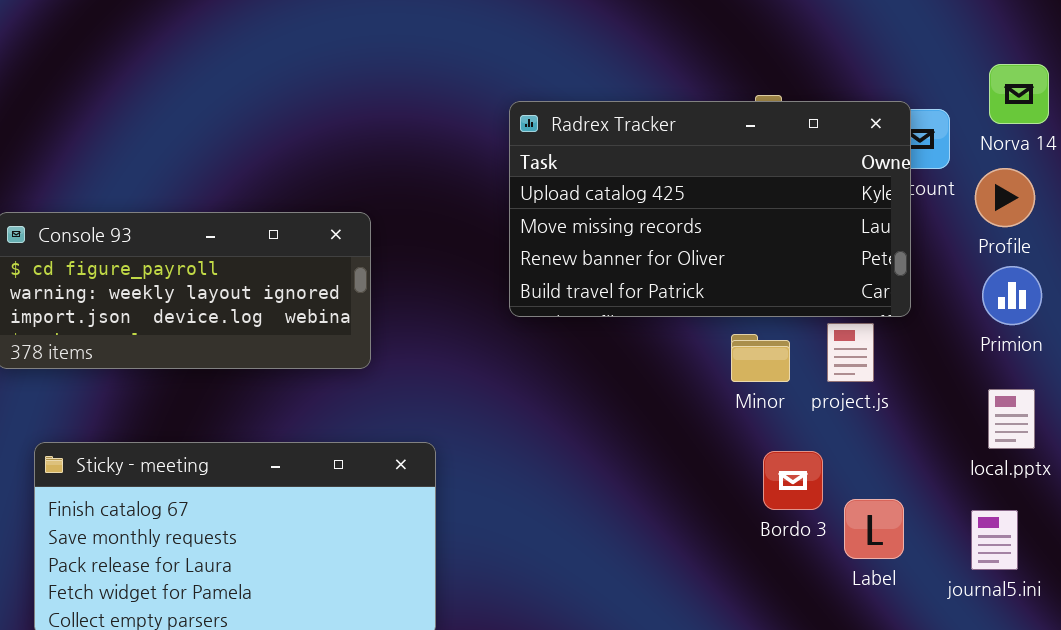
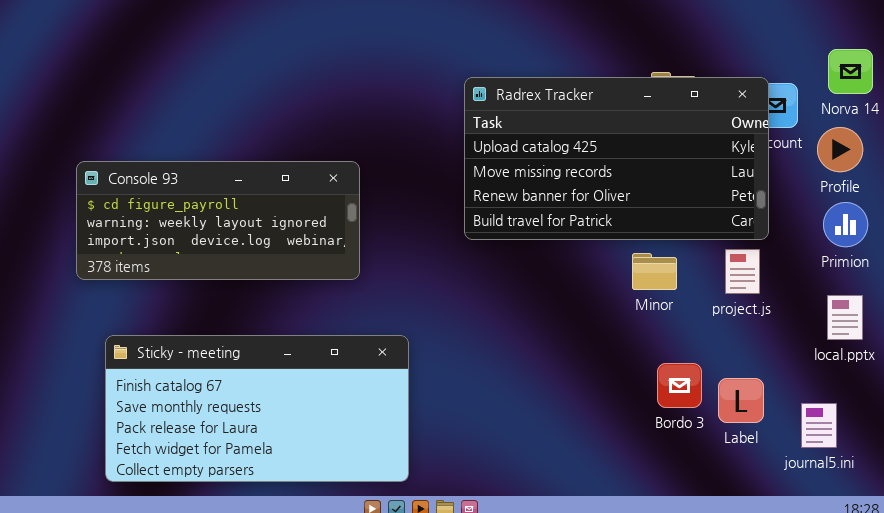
project.js: [827,323,874,382] -> [725,249,760,294], moved
Bordo 3: [763,451,823,510] -> [657,363,702,408], moved
journal5.ini: [971,510,1018,570] -> [801,403,837,448], moved

